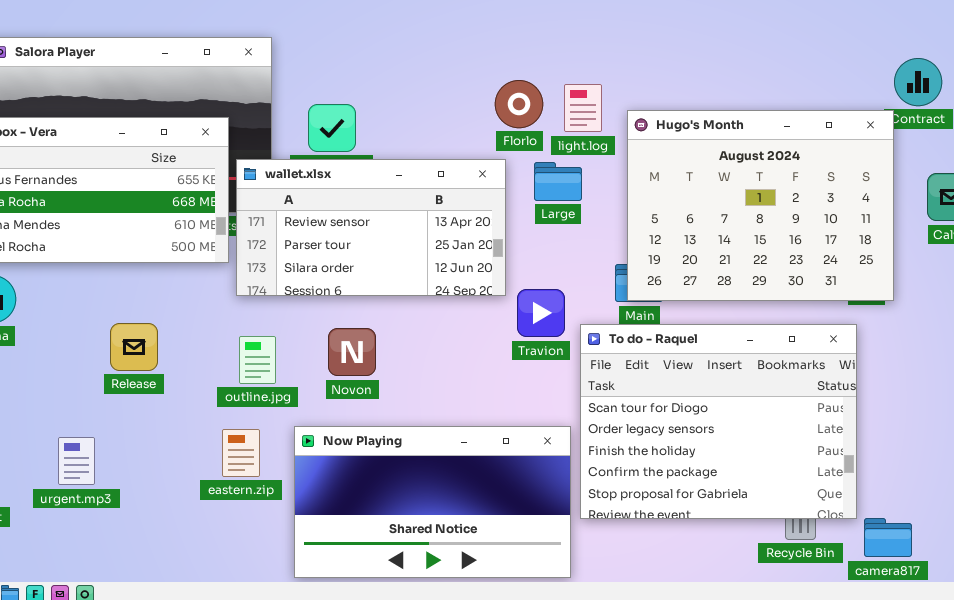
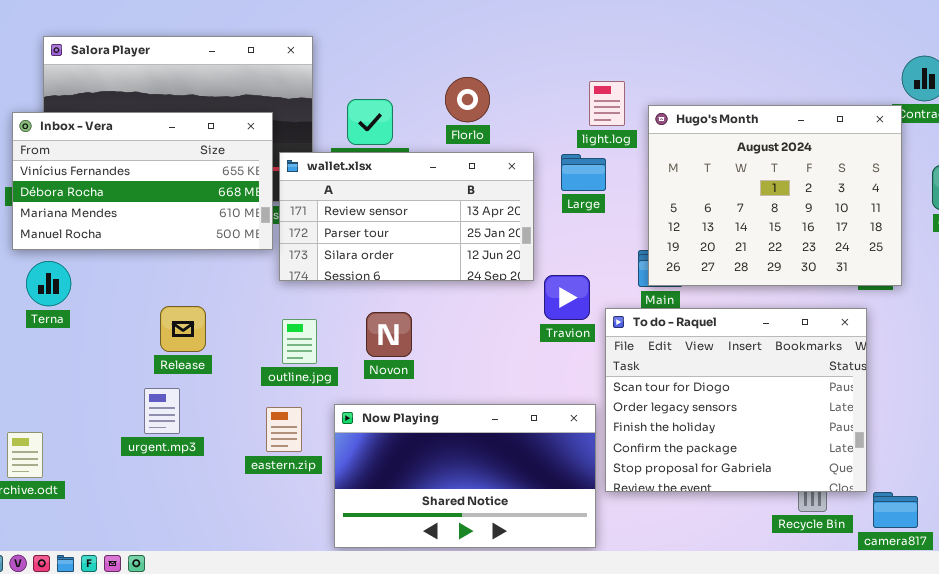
Florlo: [495,80,543,128] -> [445,77,490,122], moved
urgent.mp3: [58,437,95,485] -> [144,388,180,434], moved

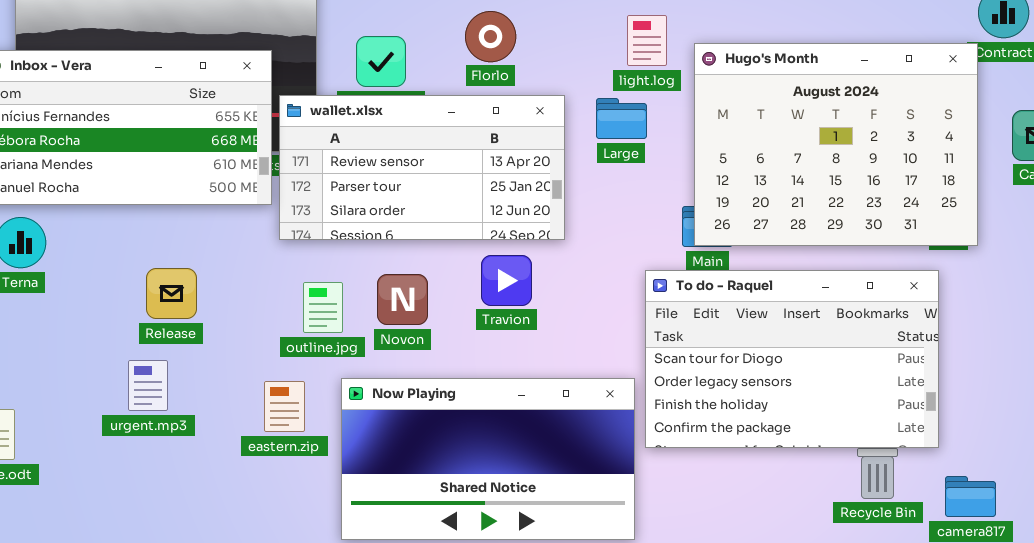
Travion: [544,275,590,320] -> [481,255,532,306], moved
To do - Raquel: [605,308,867,492] -> [645,270,939,448], resized
outline.jpg: [282,319,317,364] -> [303,282,343,333], moved

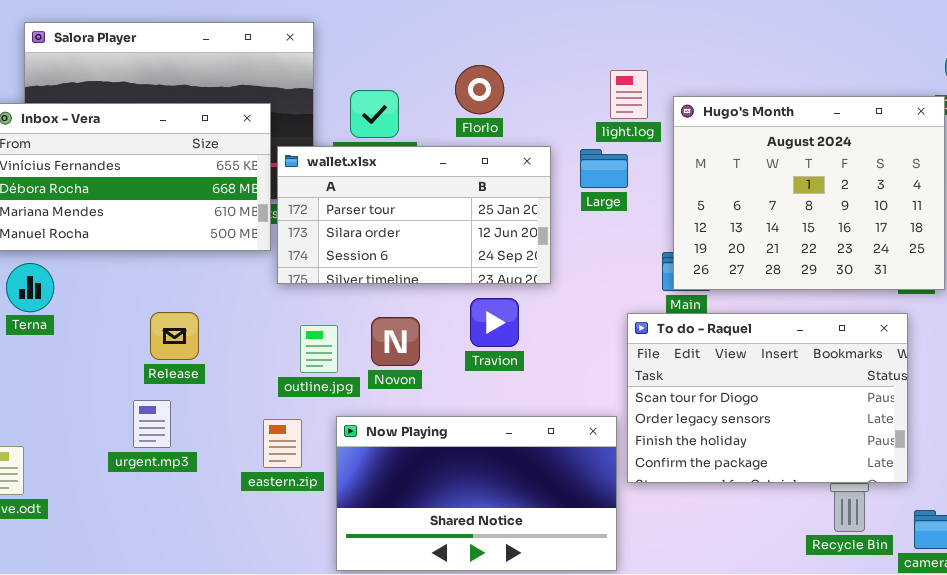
wallet.xlsx: [279,95,565,240] -> [277,146,551,284], scrolled down 1 row

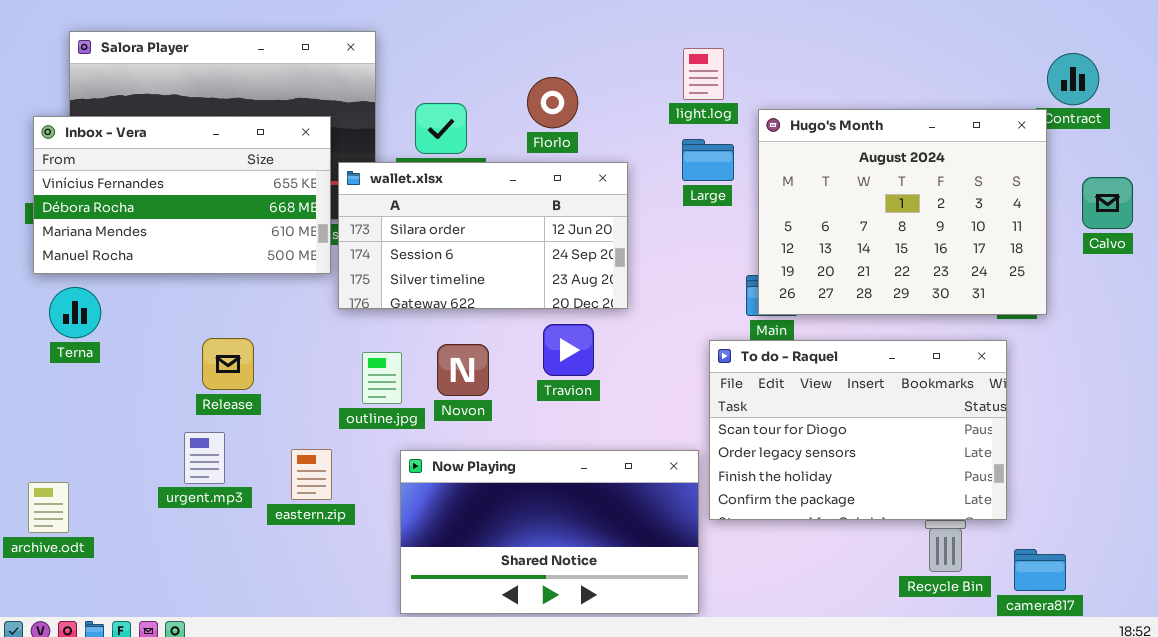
light.log: [610,70,648,119] -> [683,48,724,100], moved
wallet.xlsx: [277,146,551,284] -> [338,162,628,309], scrolled down 1 row
Large: [580,149,628,188] -> [682,139,734,181], moved
eastern.zip: [263,419,302,468] -> [291,449,332,500], moved

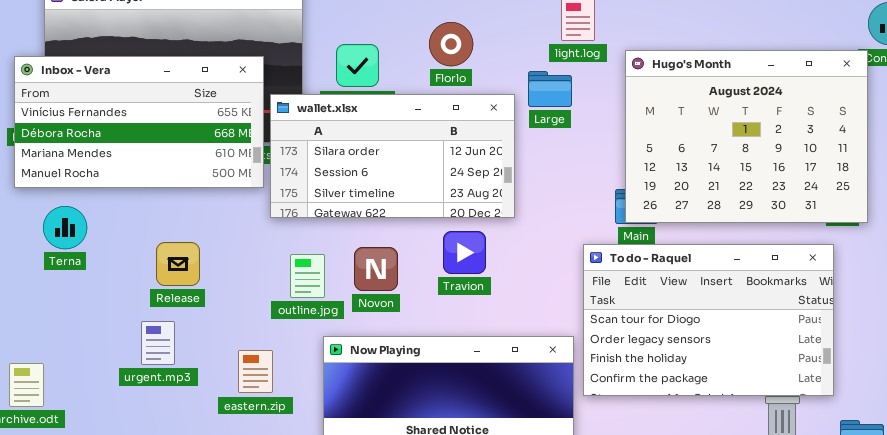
Large: [682,139,734,181] -> [528,71,572,107], moved
Terna: [49,287,101,338] -> [43,206,87,249], moved
eastern.zip: [291,449,332,500] -> [238,350,273,393], moved

